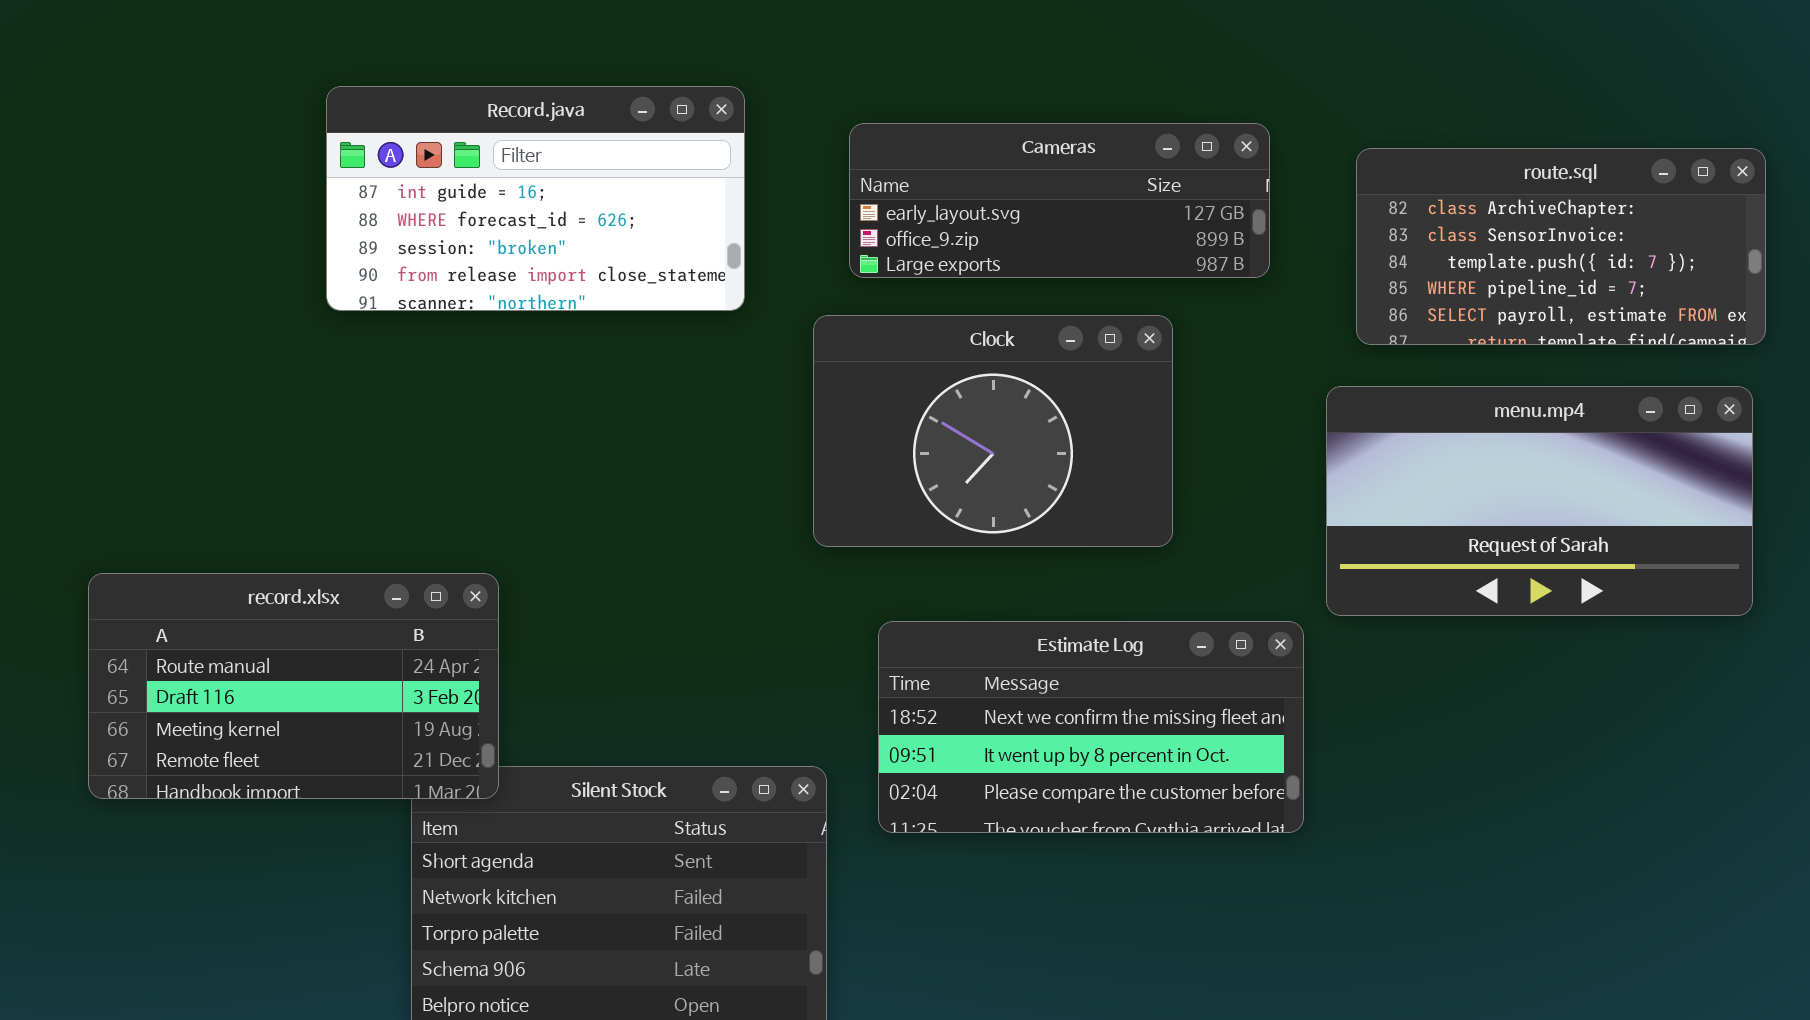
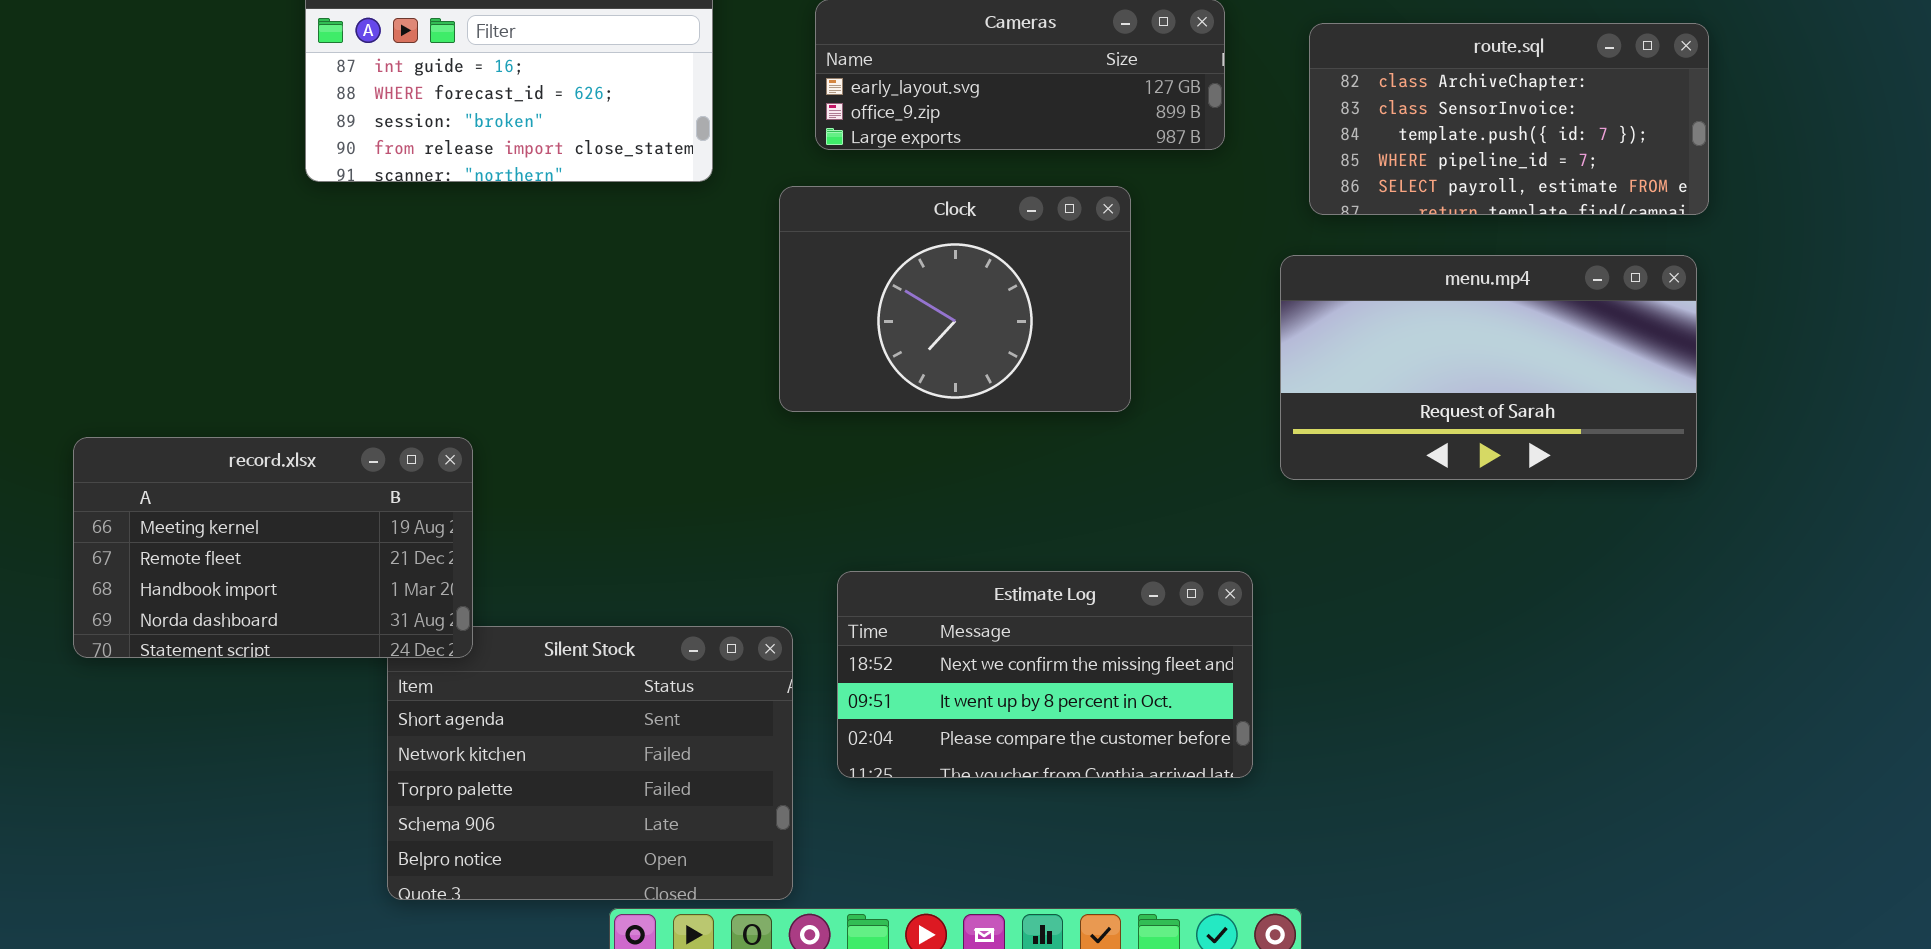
record.xlsx: [88,573,499,799] -> [73,437,473,658], scrolled down 2 rows
Estimate Log: [878,621,1304,833] -> [837,571,1253,778], moved

